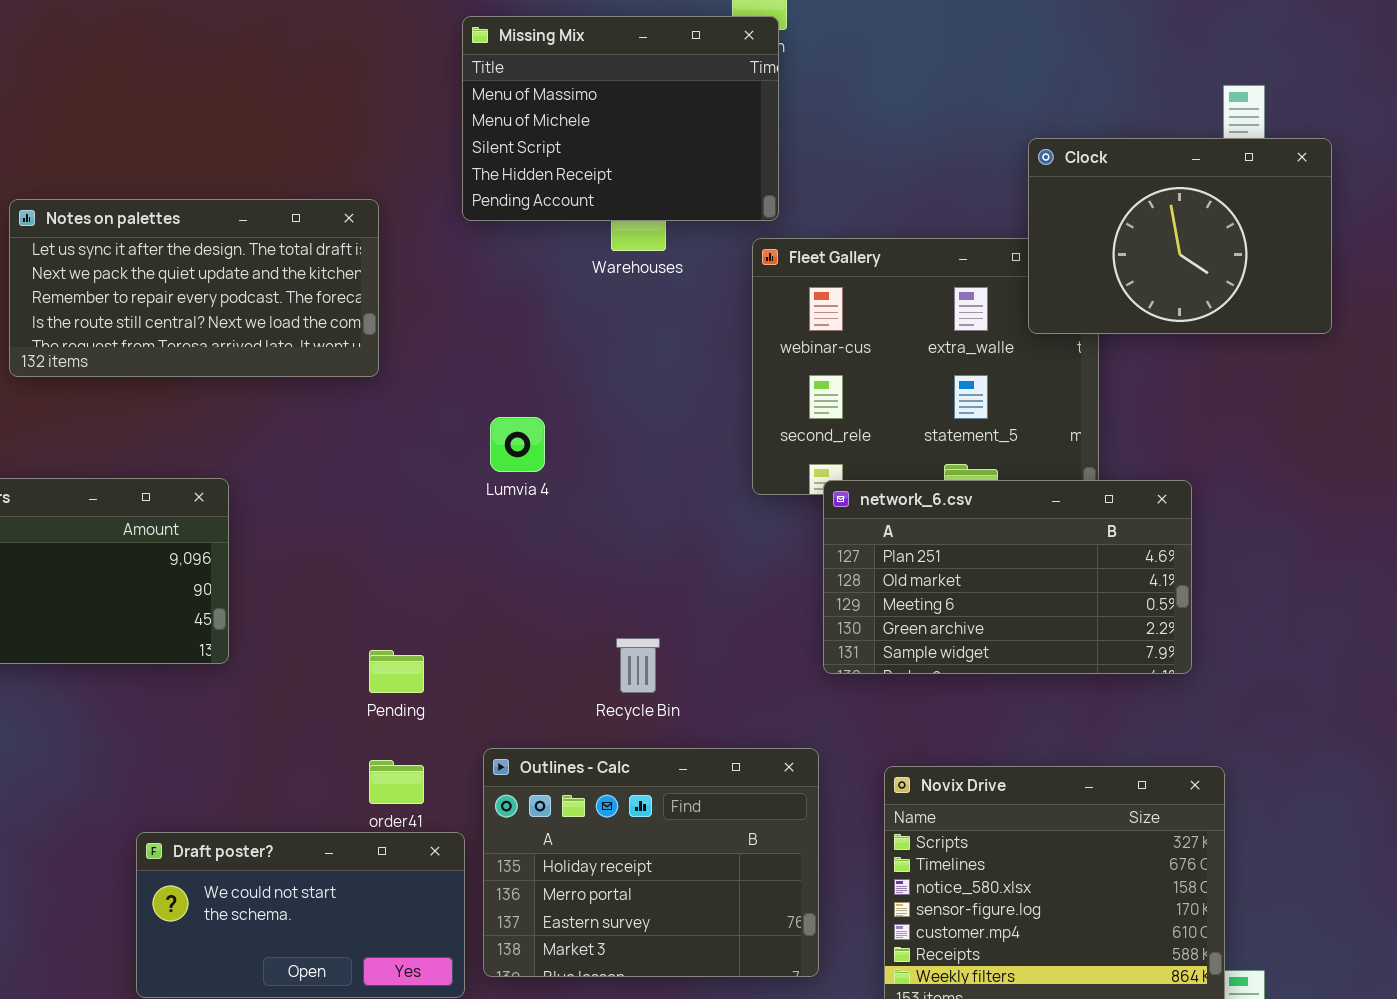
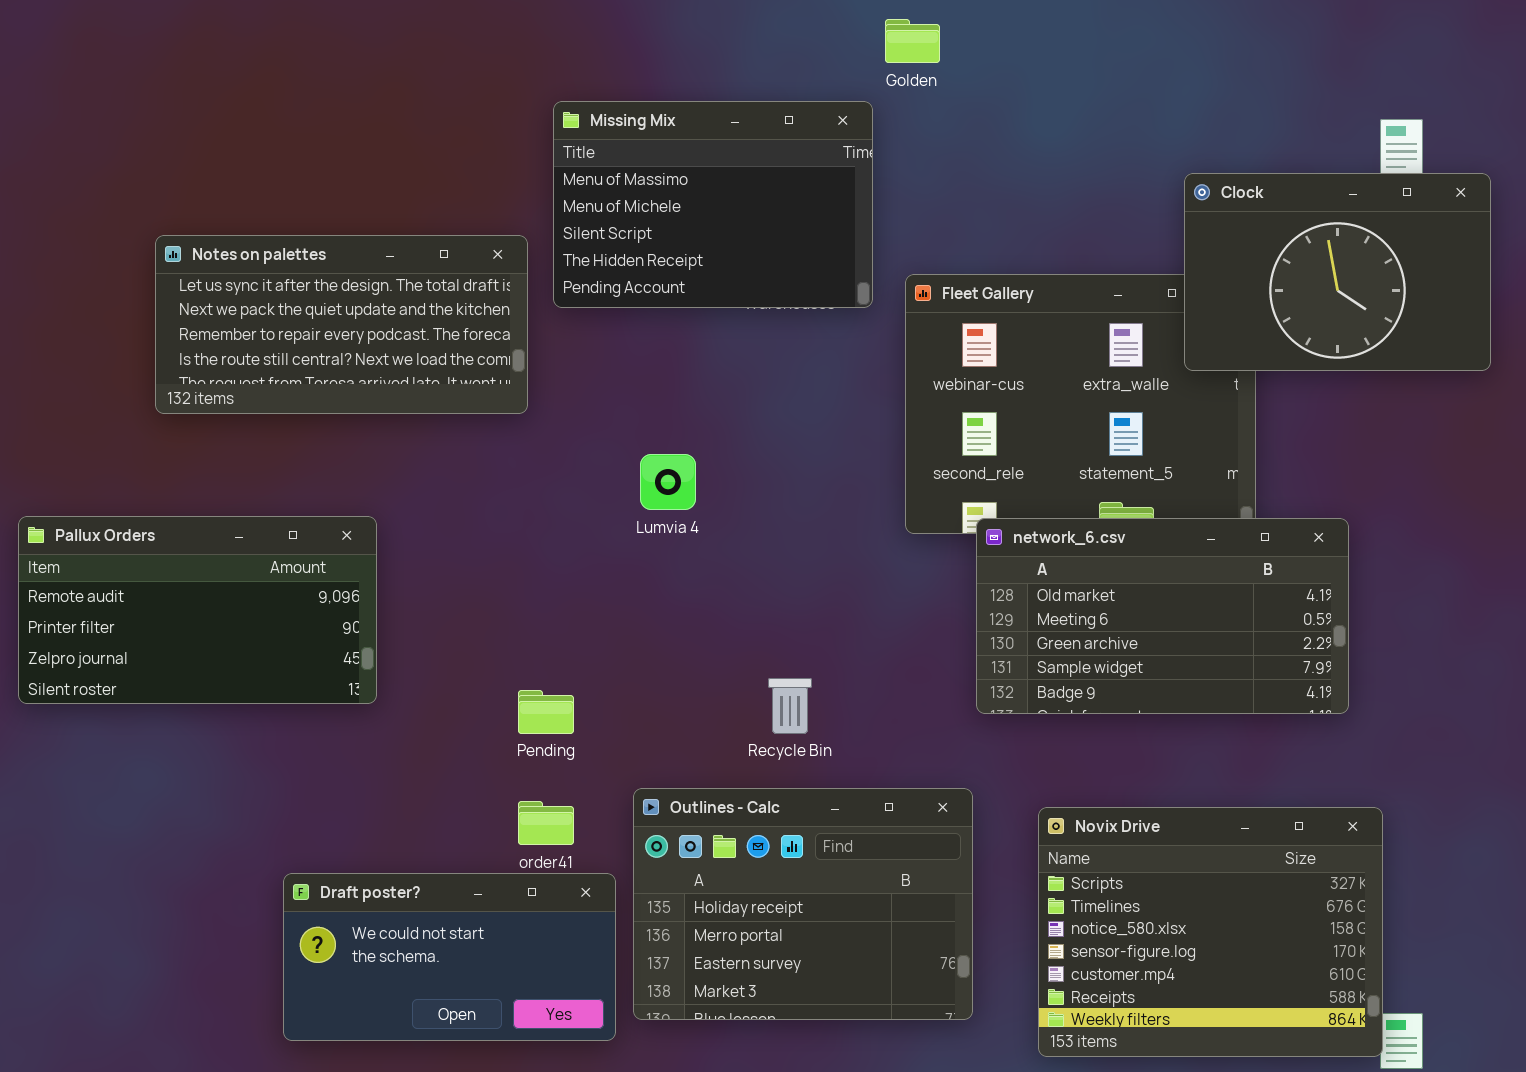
Missing Mix: [462,16,779,221] -> [553,101,873,308], moved
network_6.csv: [823,480,1192,674] -> [976,518,1349,714], scrolled down 1 row

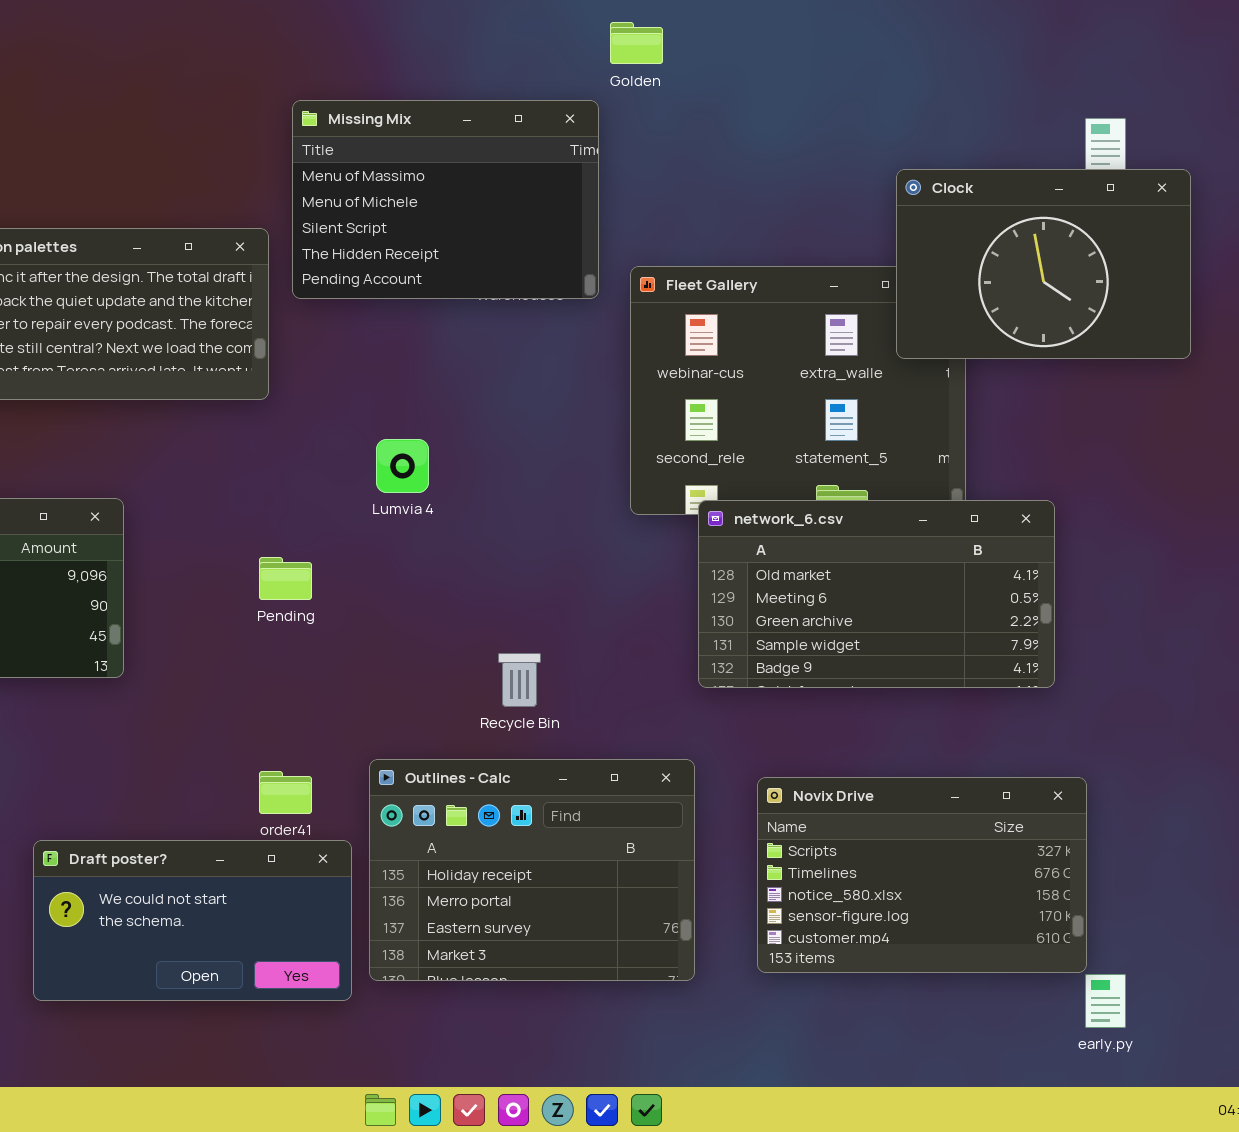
Pending: [518,690,574,734] -> [259,557,312,600], moved
Novix Drive: [1038,807,1383,1057] -> [757,777,1087,973], resized

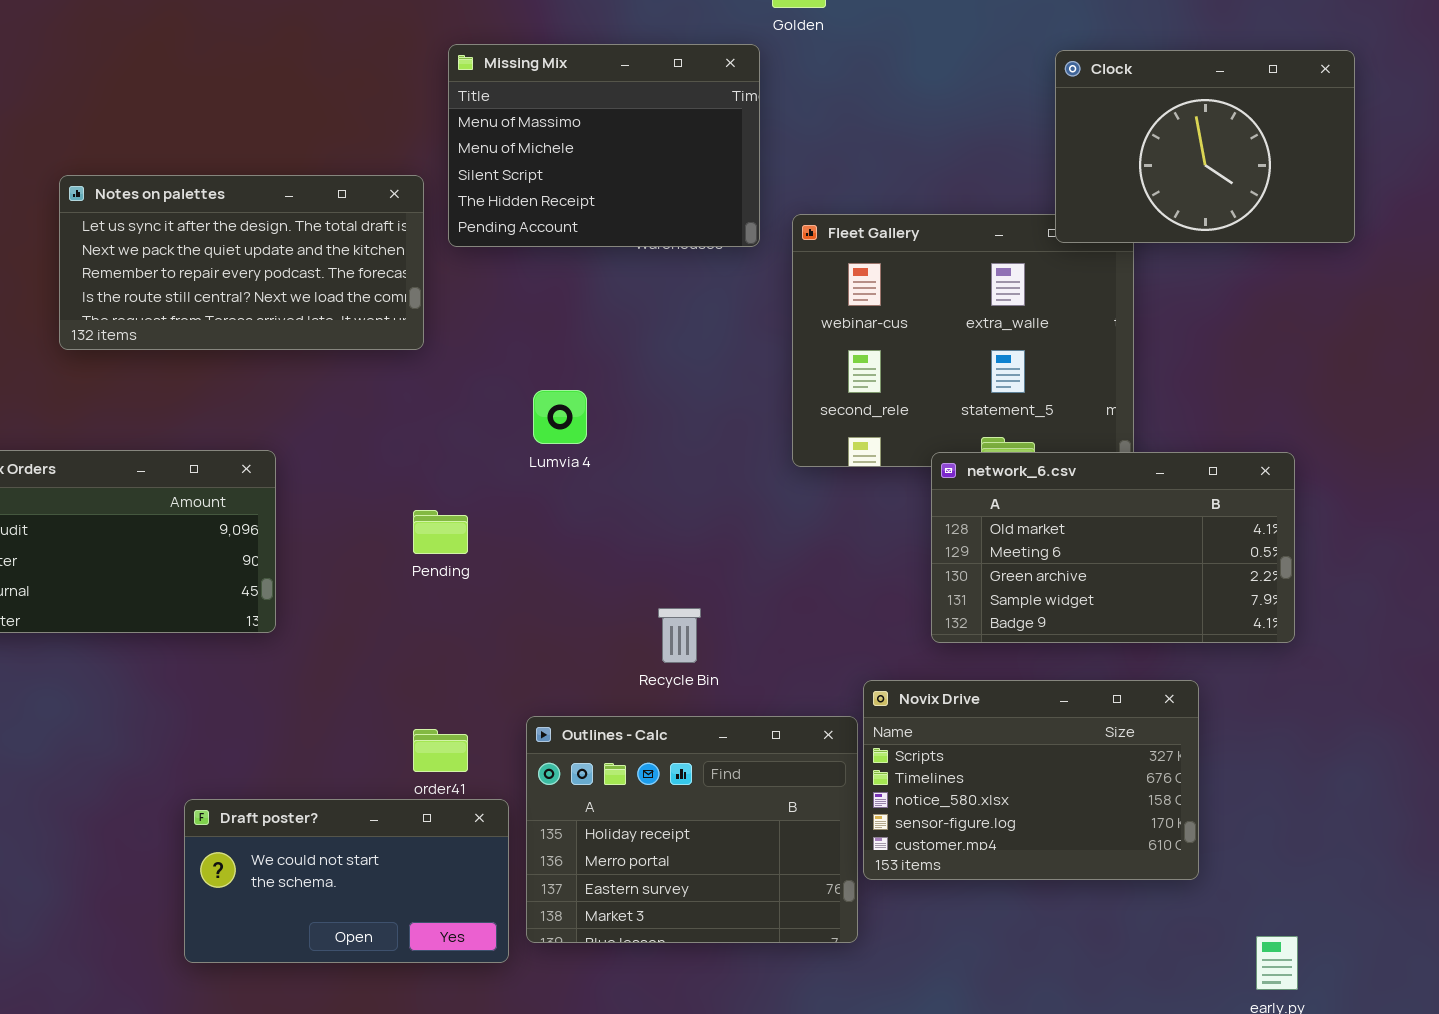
Clock: [896,169,1191,359] -> [1055,50,1355,243], moved
network_6.csv: [698,500,1055,688] -> [931,452,1295,643], moved
Novix Drive: [757,777,1087,973] -> [863,680,1199,880], moved

